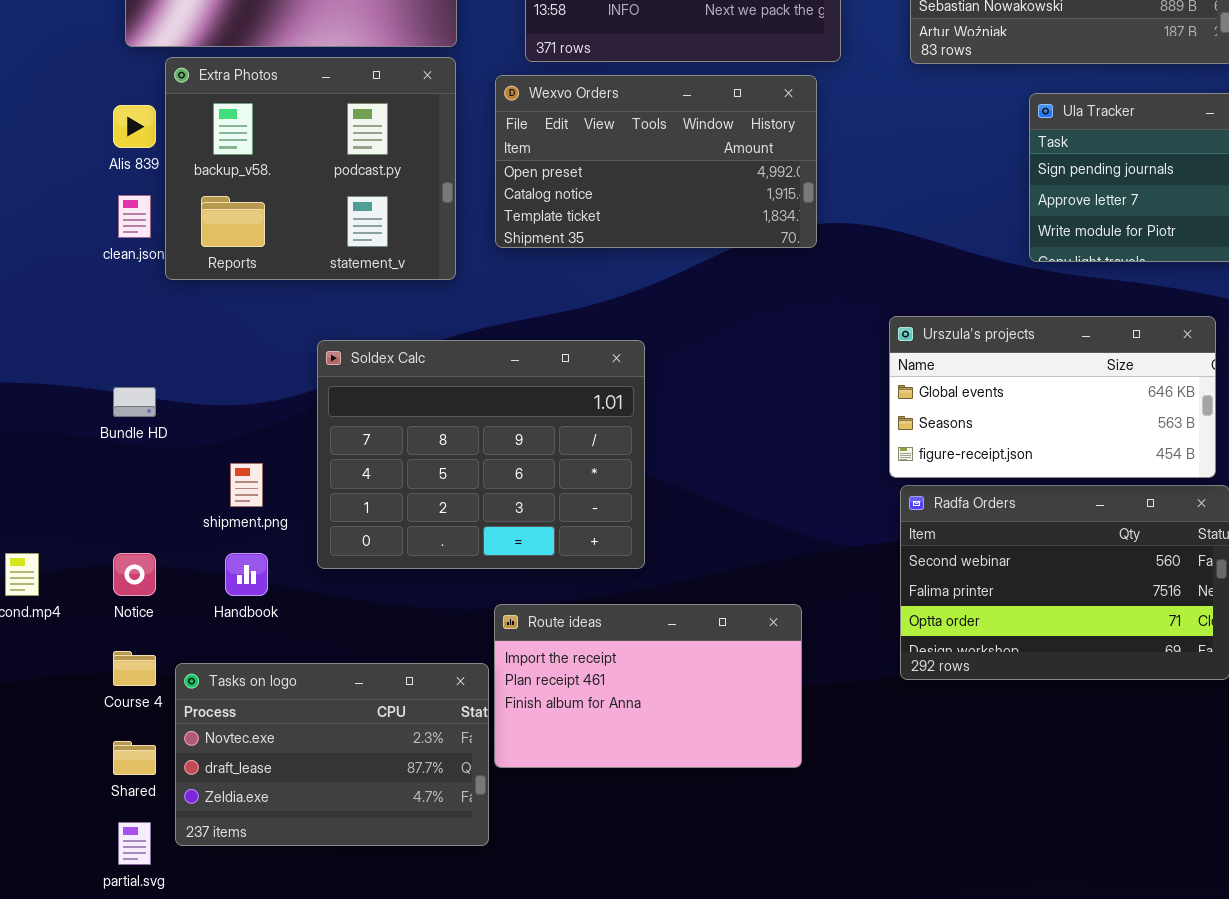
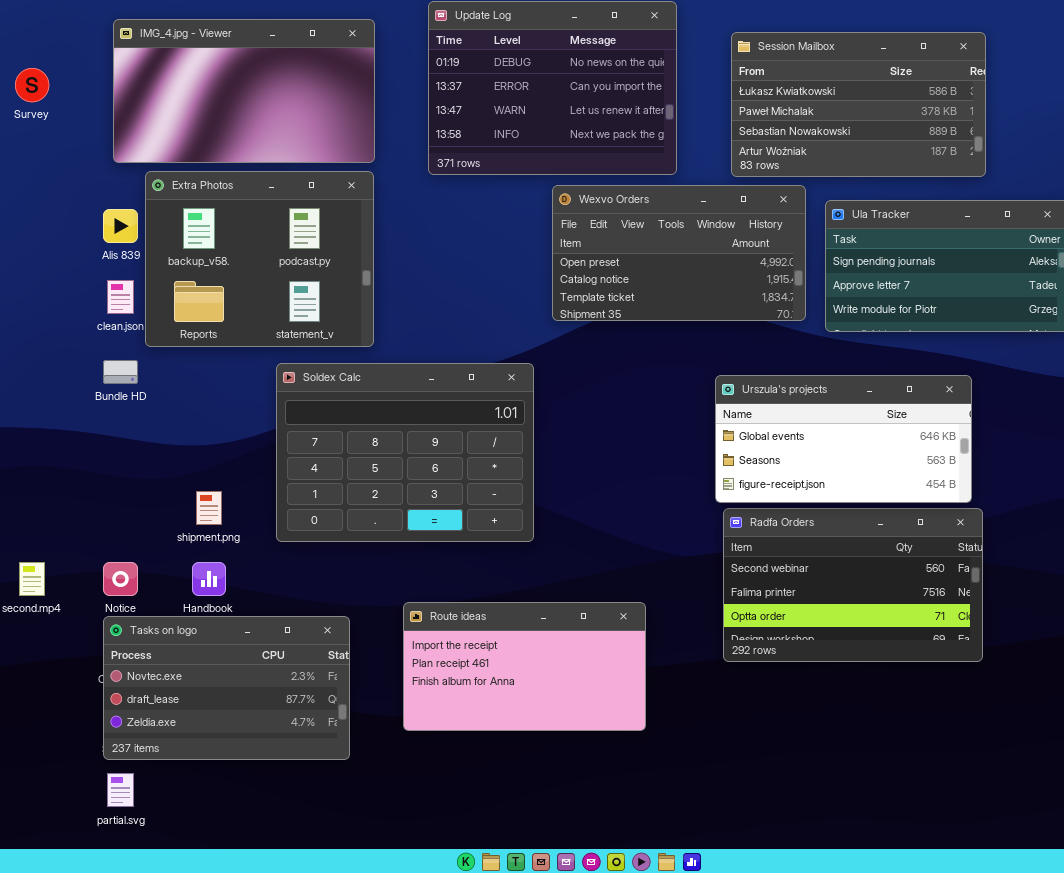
Wexvo Orders: [495,75,817,248] -> [552,185,806,321], moved
Soldex Calc: [317,340,645,569] -> [276,363,534,542], moved
Bundle HD: [113,387,156,417] -> [103,360,138,384], moved
Tasks on logo: [175,663,489,846] -> [103,616,350,760], moved

